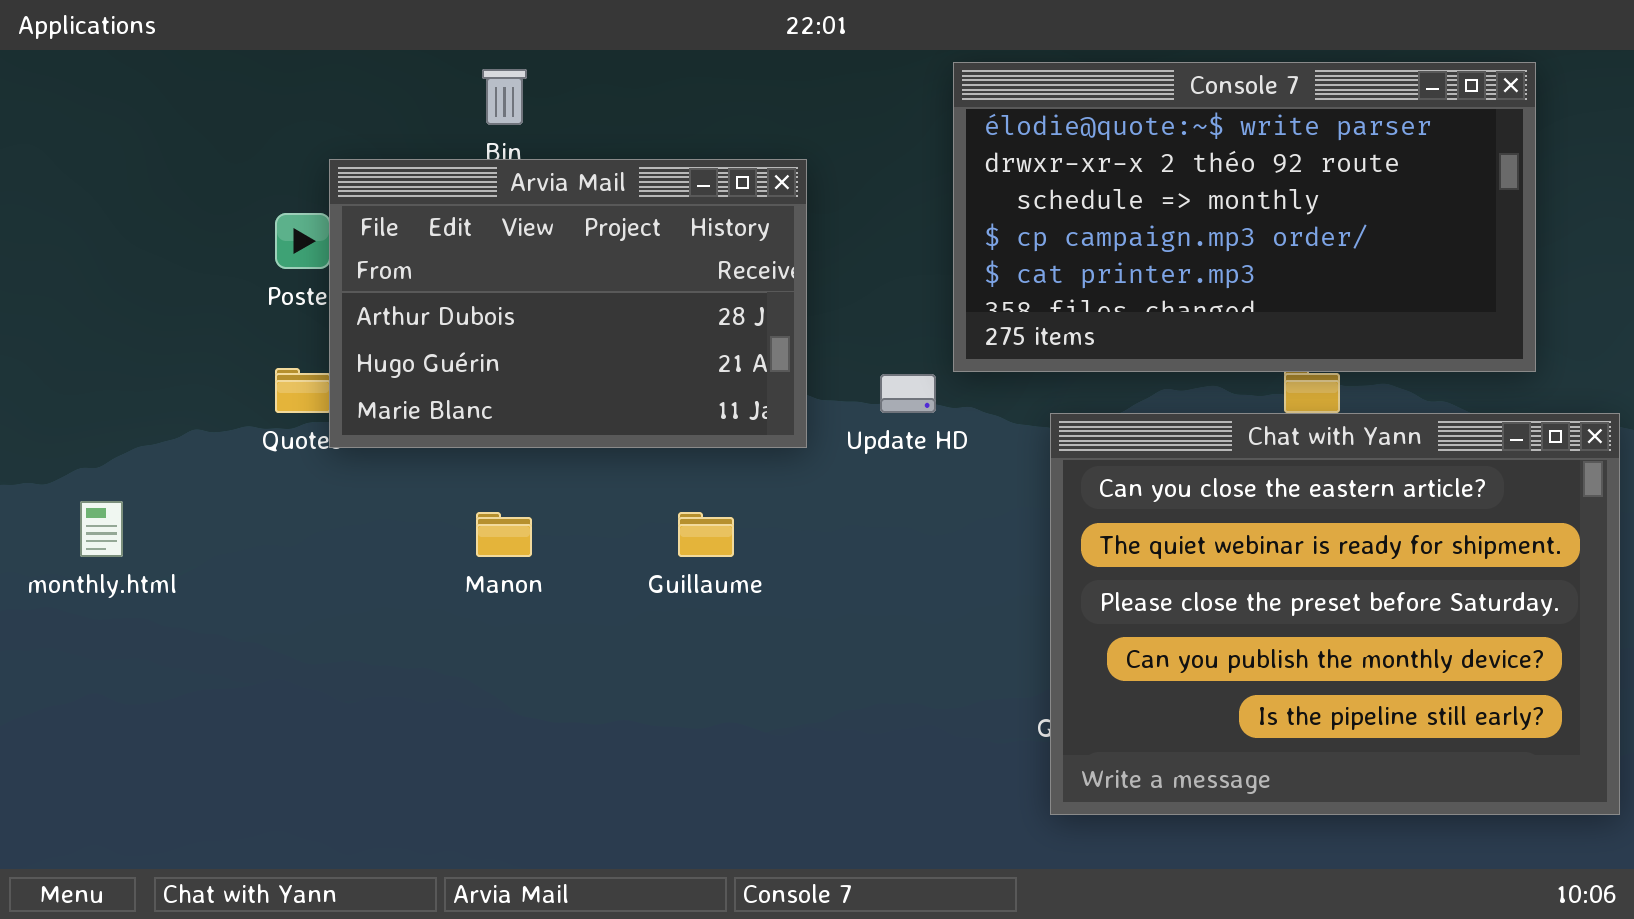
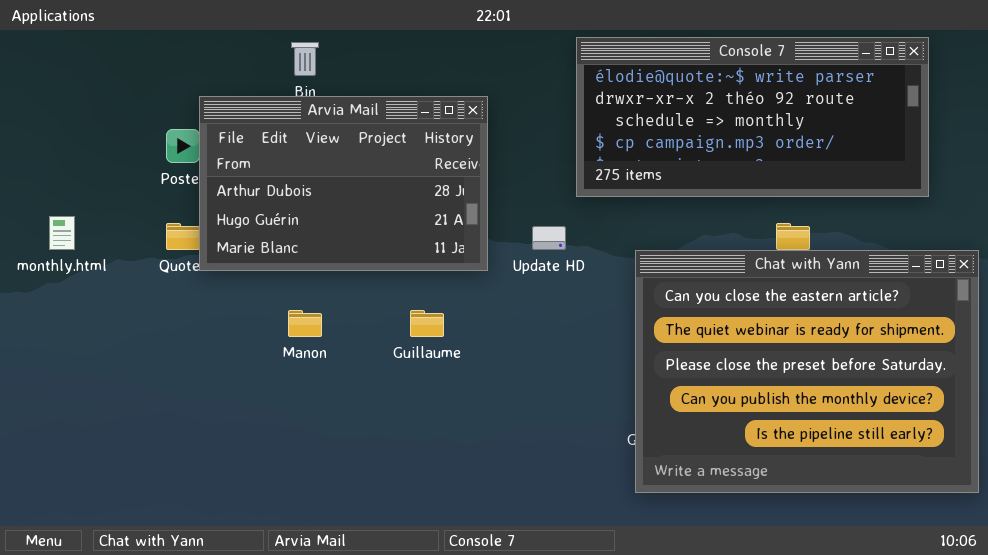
Console 7: [953,62,1536,372] -> [576,37,929,197], resized
monthly.html: [80,501,123,557] -> [49,216,75,250], moved

